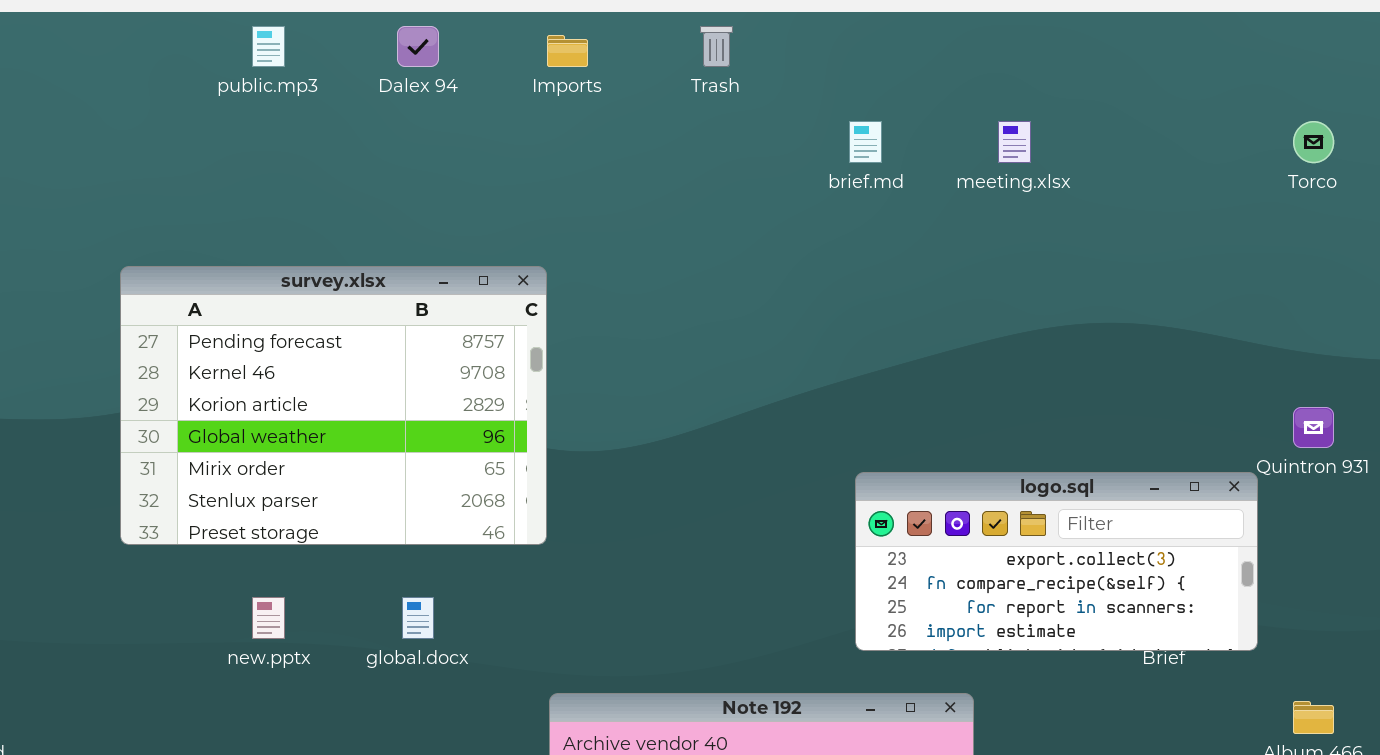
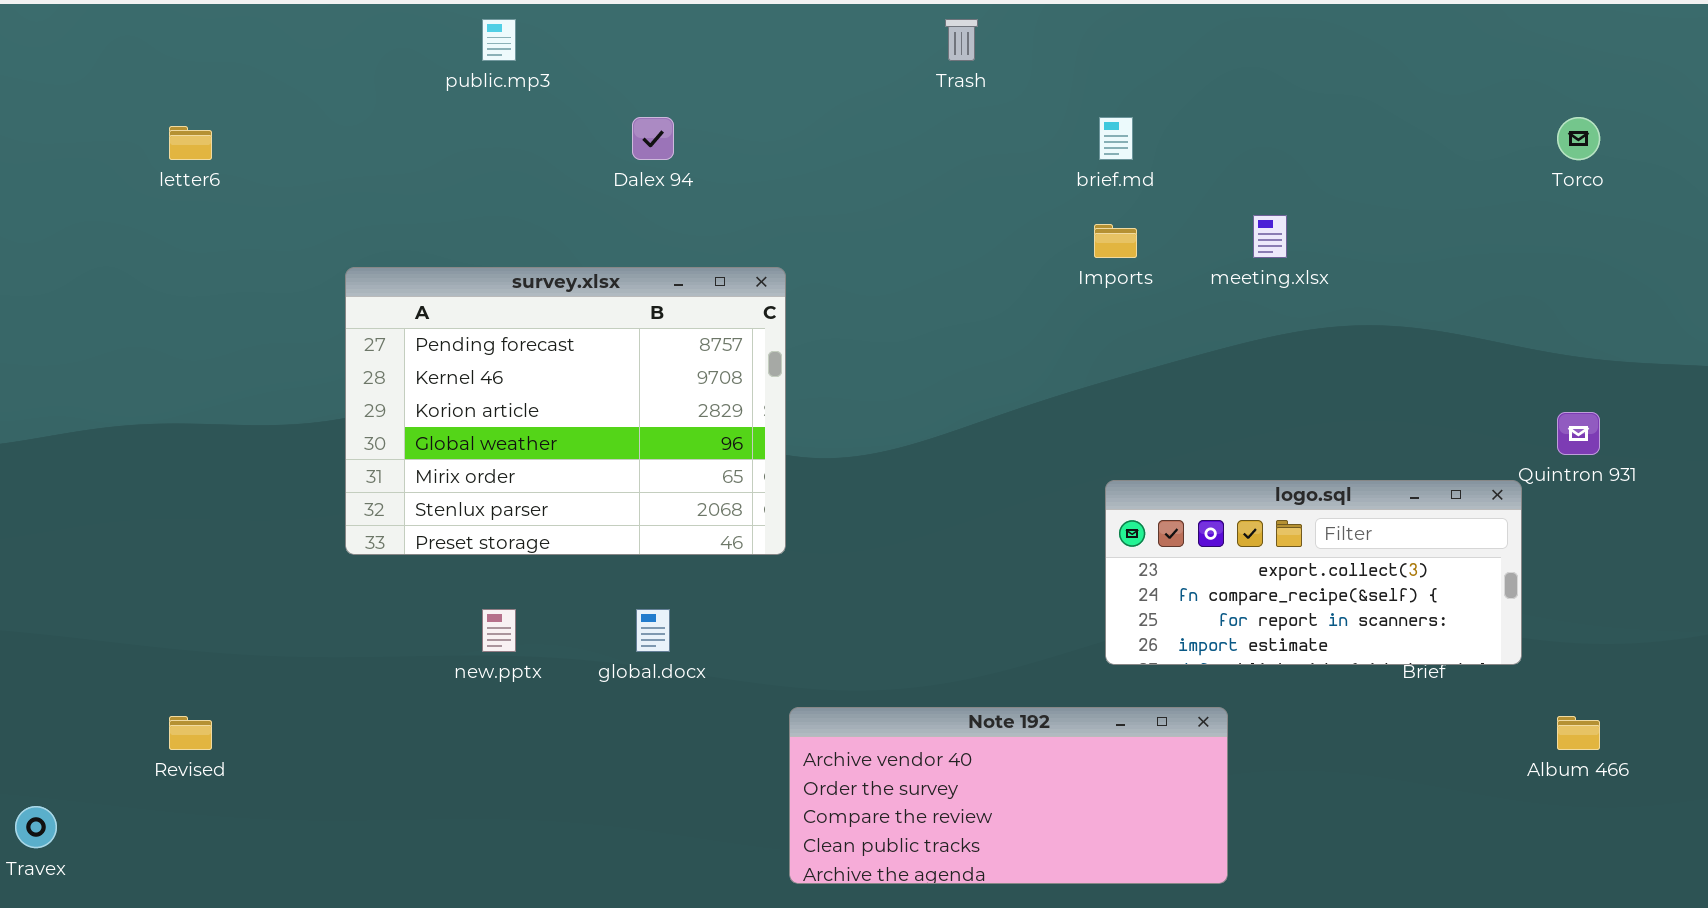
Dalex 94: [397,26,439,67] -> [632,117,674,160], moved
Imports: [547,35,588,67] -> [1094,224,1137,258], moved
meeting.xlsx: [998,121,1031,163] -> [1253,215,1287,258], moved

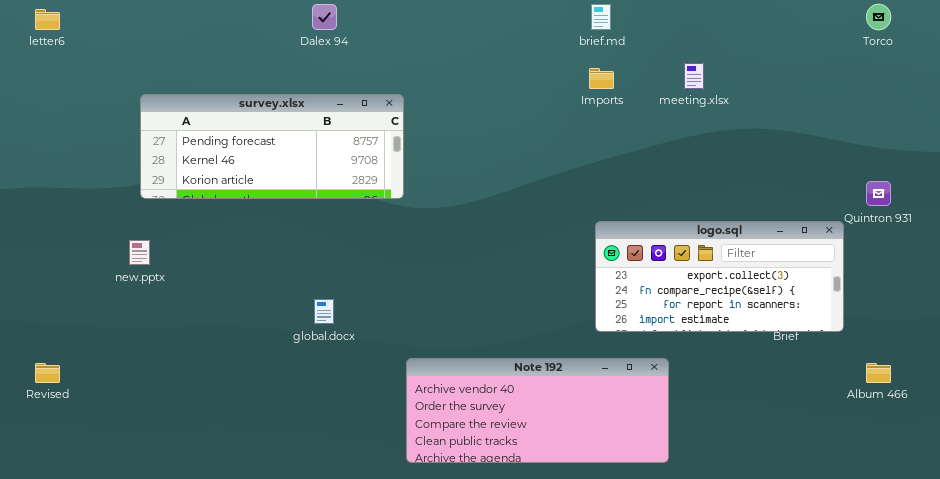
survey.xlsx: [345,267,786,555] -> [140,94,404,199], resized
new.pptx: [482,609,516,652] -> [129,240,150,265], moved

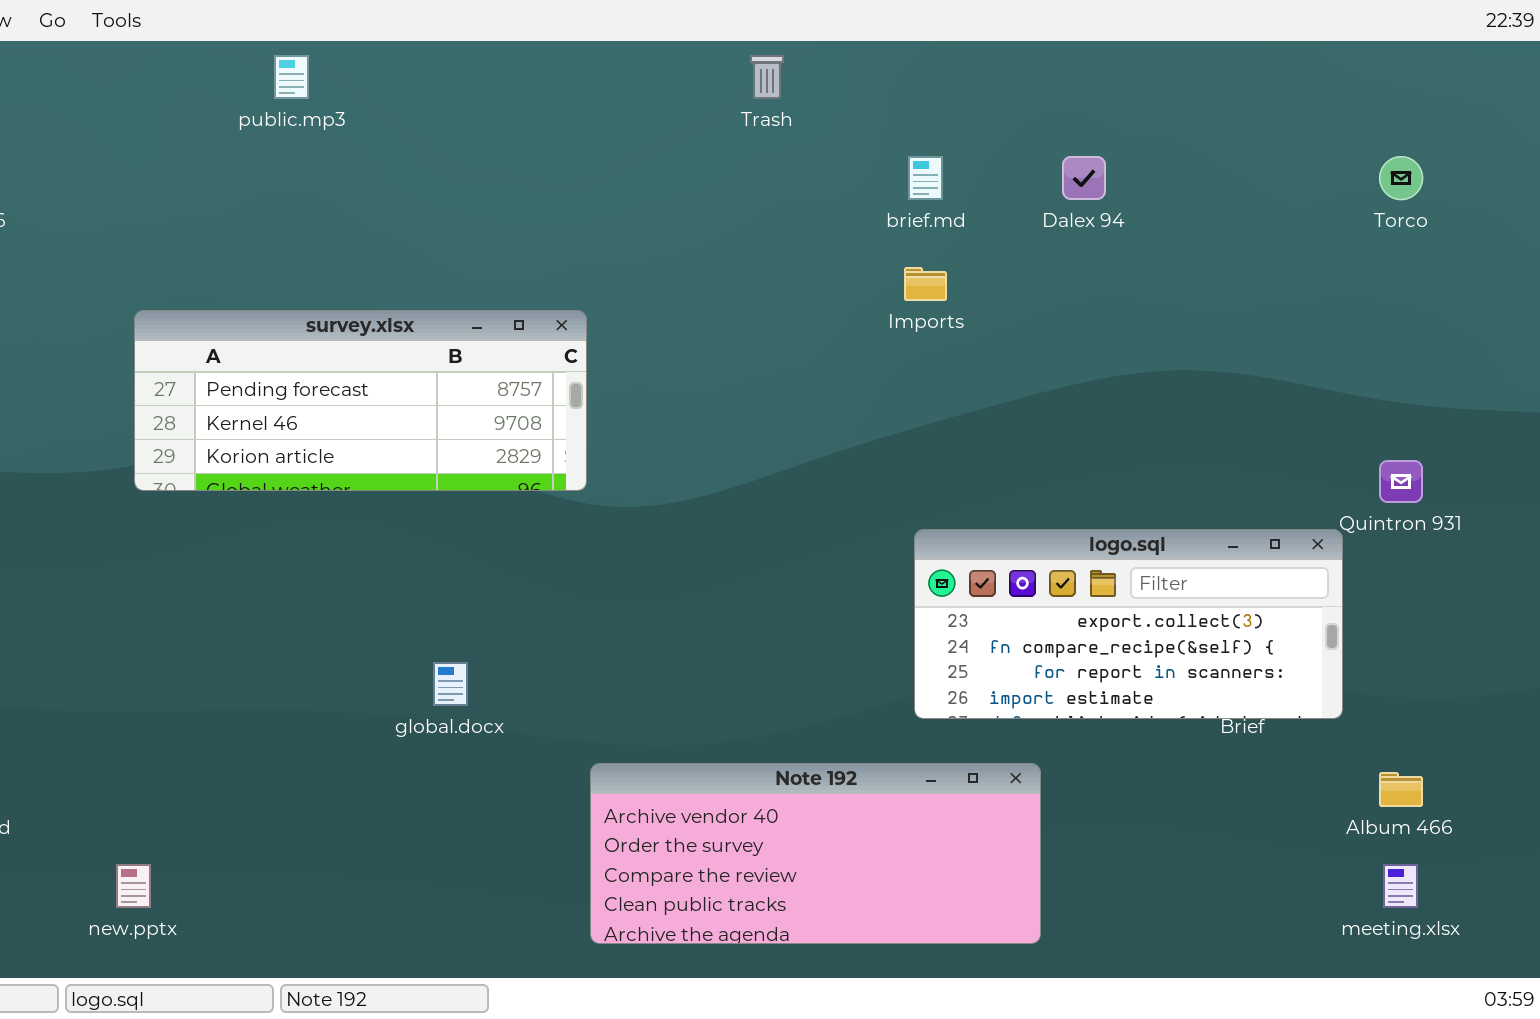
Dalex 94: [312,4,337,30] -> [1062,156,1106,200], moved
meeting.xlsx: [684,63,704,89] -> [1383,864,1418,908], moved
new.pptx: [129,240,150,265] -> [116,864,151,908], moved

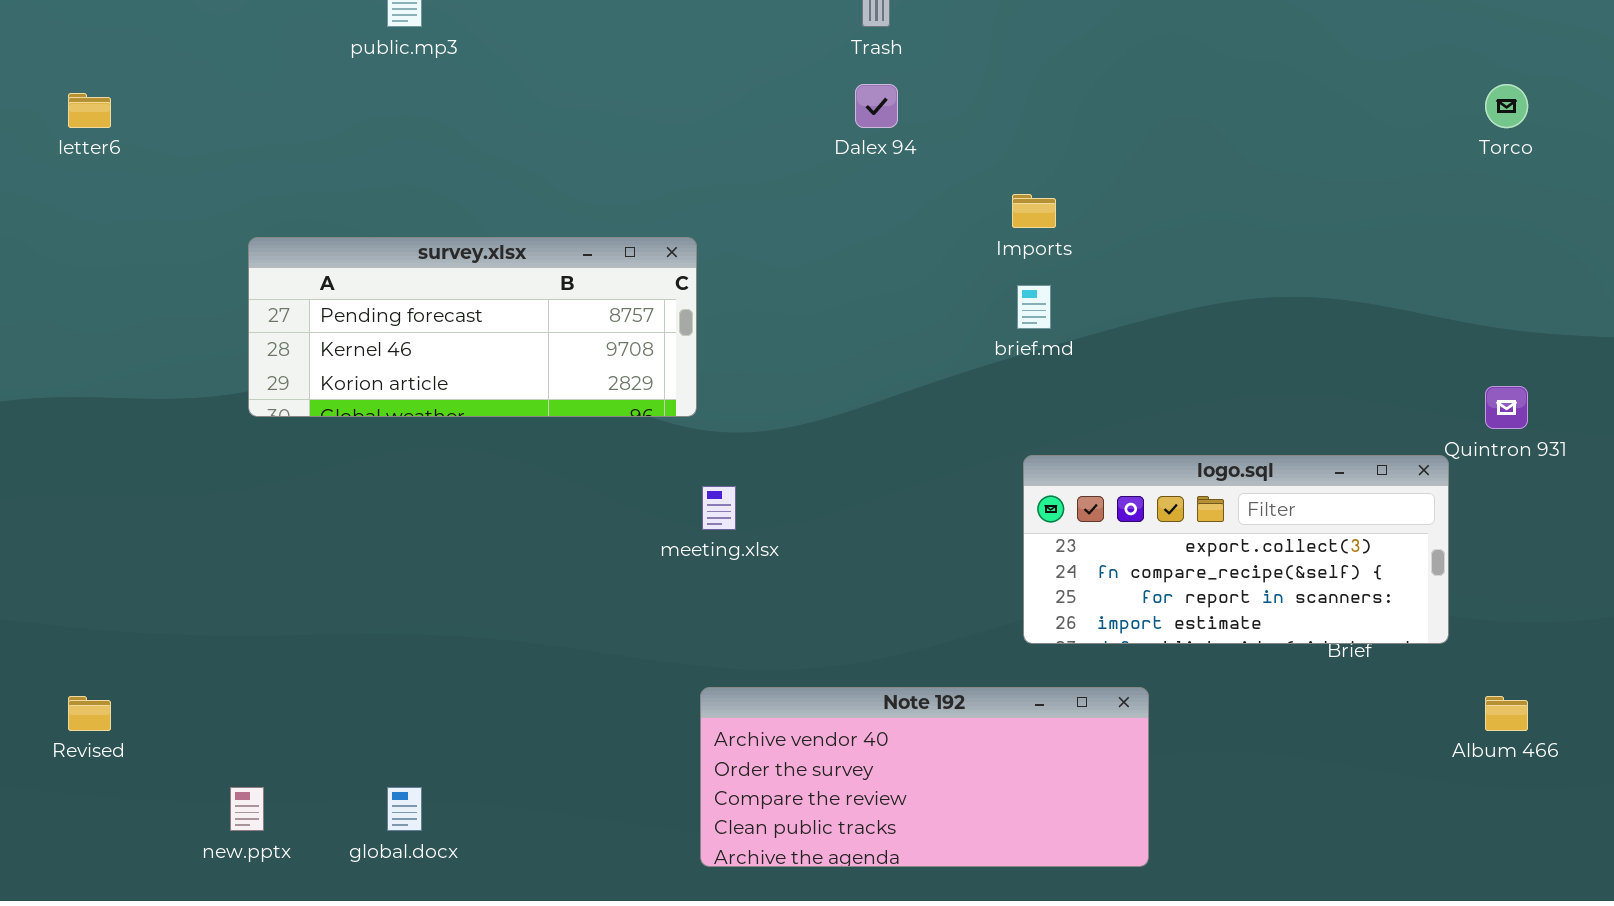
brief.md: [908,156,943,200] -> [1017,285,1051,329], moved
Dalex 94: [1062,156,1106,200] -> [855,84,898,128], moved
global.docx: [433,662,468,706] -> [387,787,422,831], moved
meeting.xlsx: [1383,864,1418,908] -> [702,486,736,530], moved

